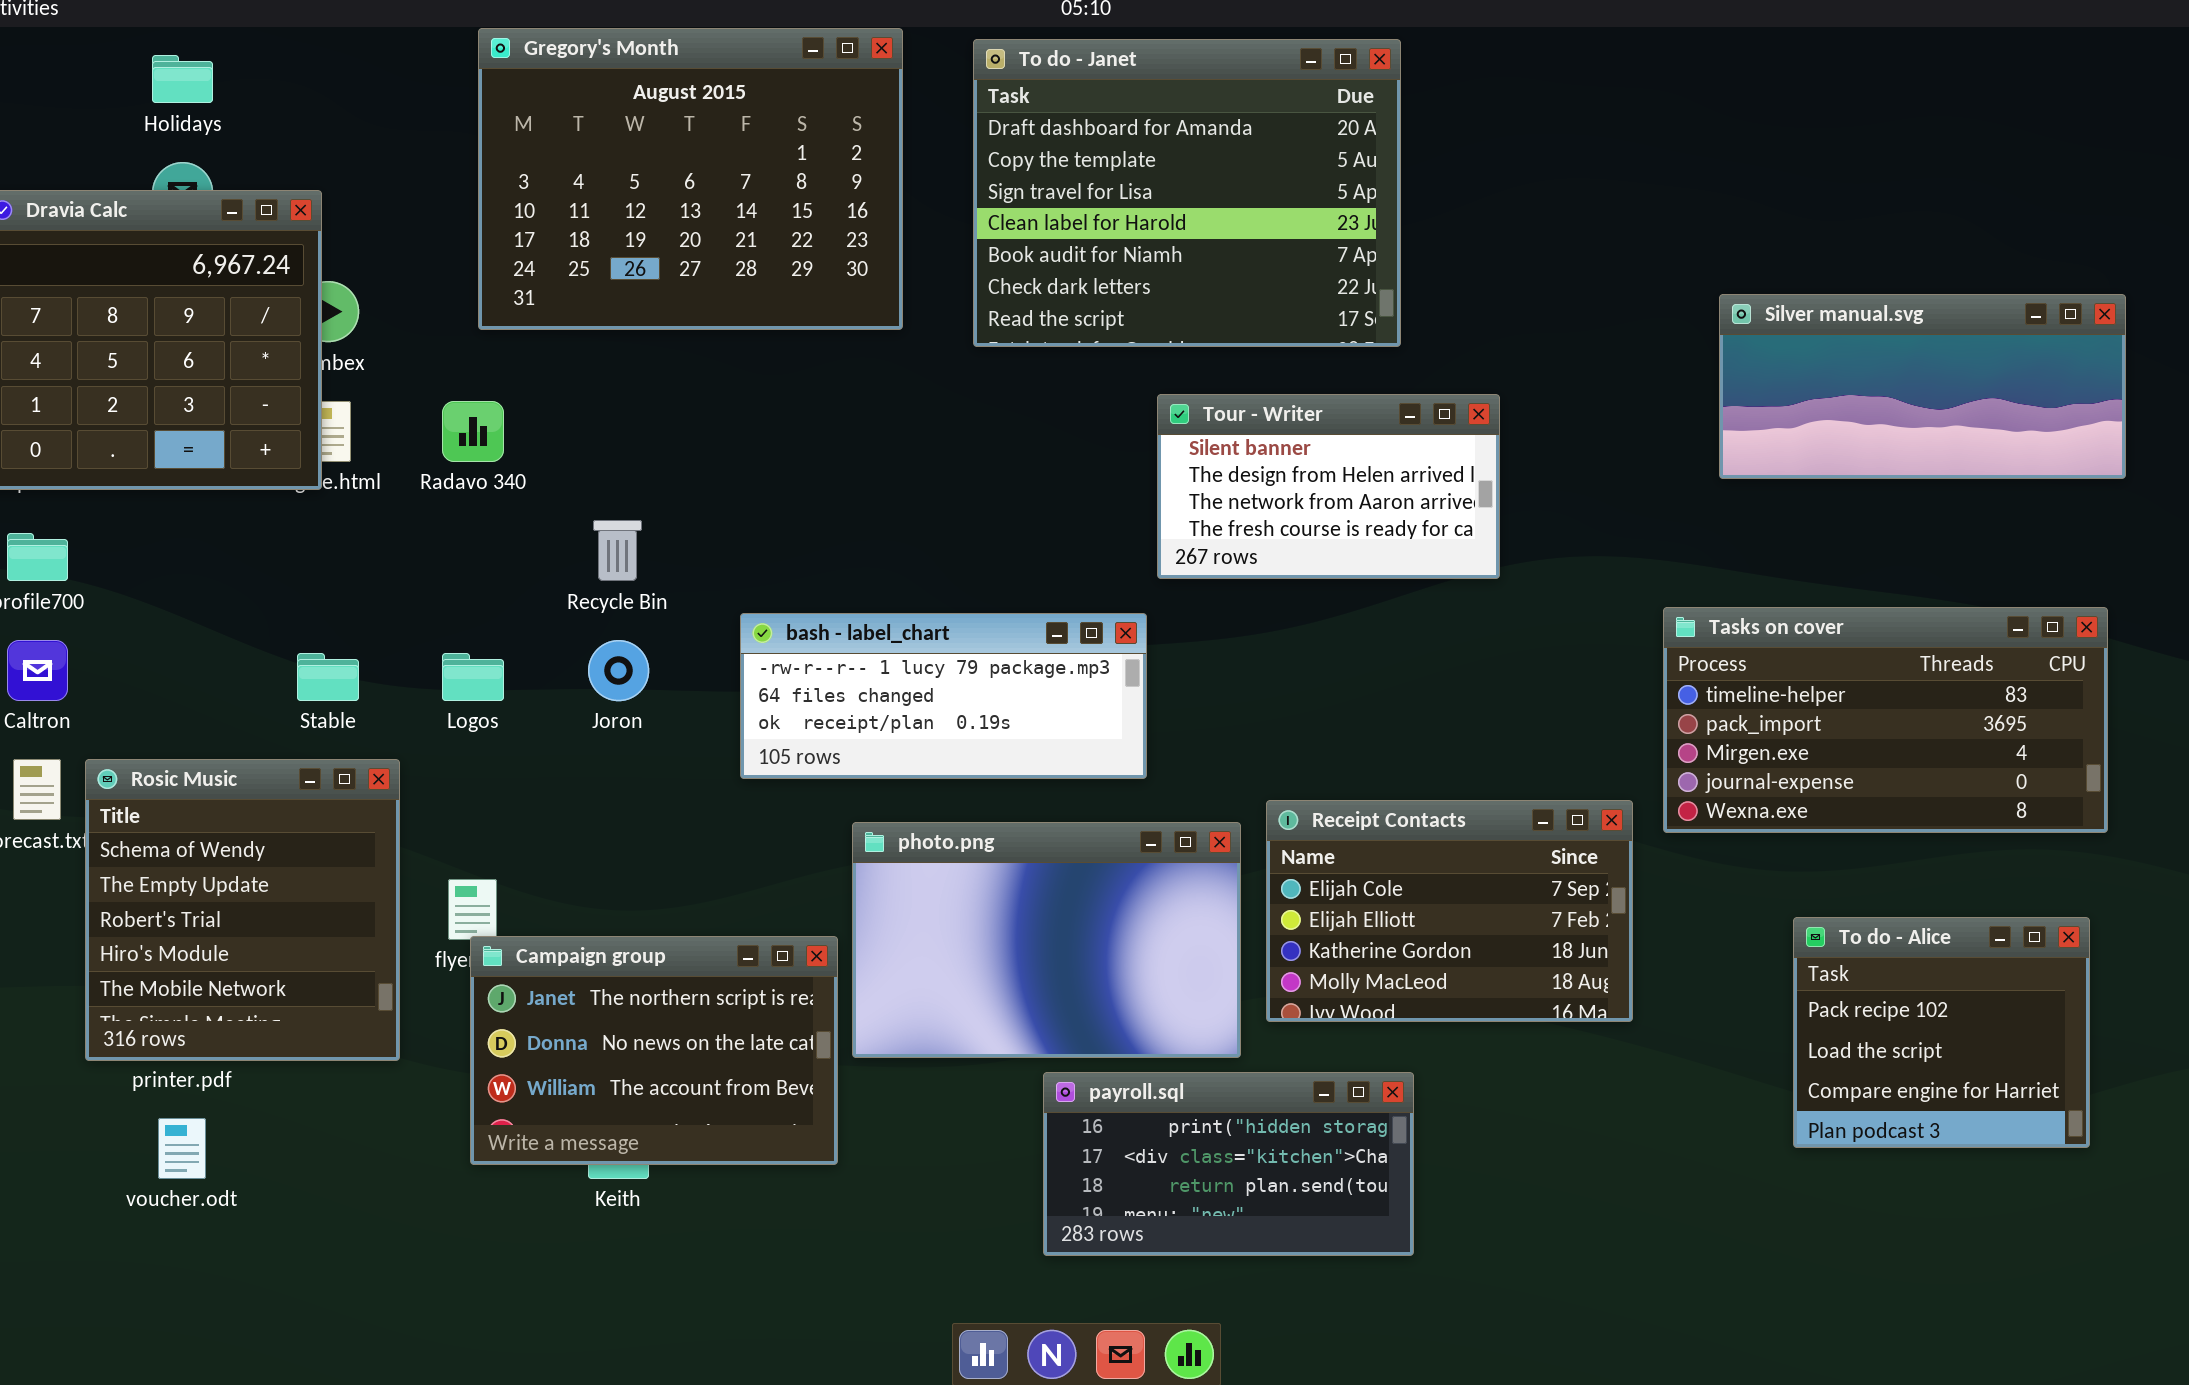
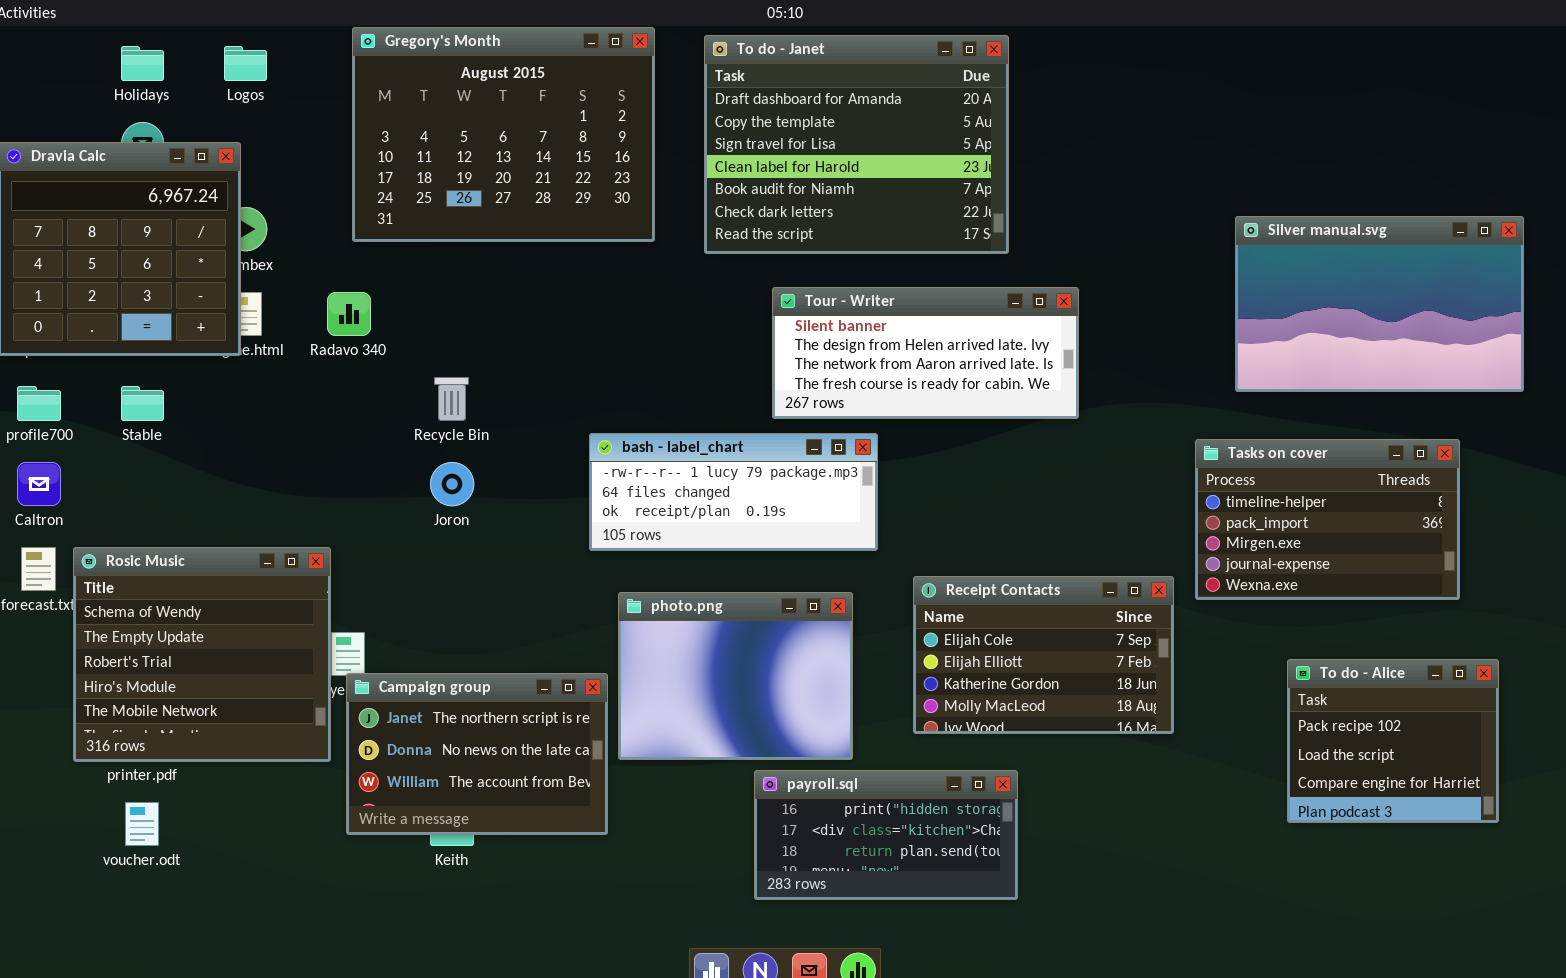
Silver manual.svg: [1719,294,2126,479] -> [1235,216,1524,392], resized
Tour - Writer: [1157,394,1500,579] -> [772,287,1079,419], resized
Tasks on cover: [1663,607,2108,833] -> [1195,439,1460,600], resized
bash - label_chart: [740,613,1147,779] -> [589,433,878,551], moved
Stable: [297,653,359,701] -> [121,386,164,421], moved
Logos: [442,653,504,701] -> [224,46,267,81], moved
Rosic Music: [85,759,400,1061] -> [73,547,331,762], resized
photo.png: [852,822,1241,1058] -> [618,592,853,760], resized

